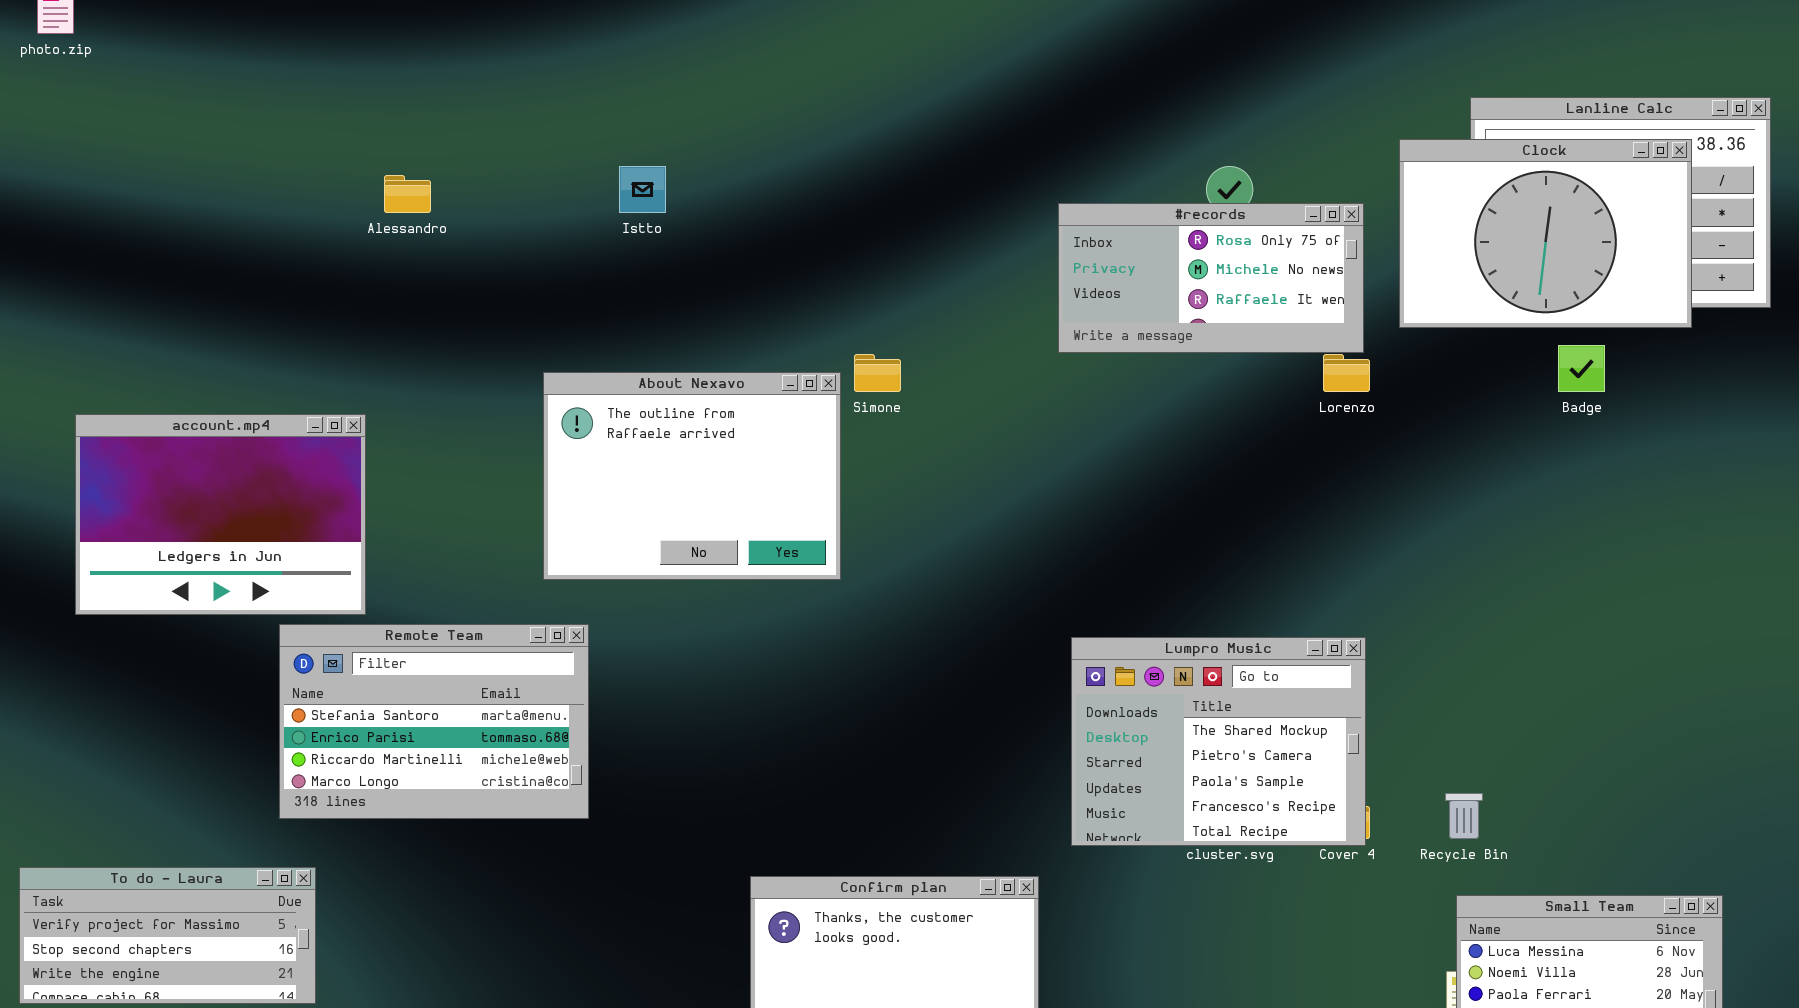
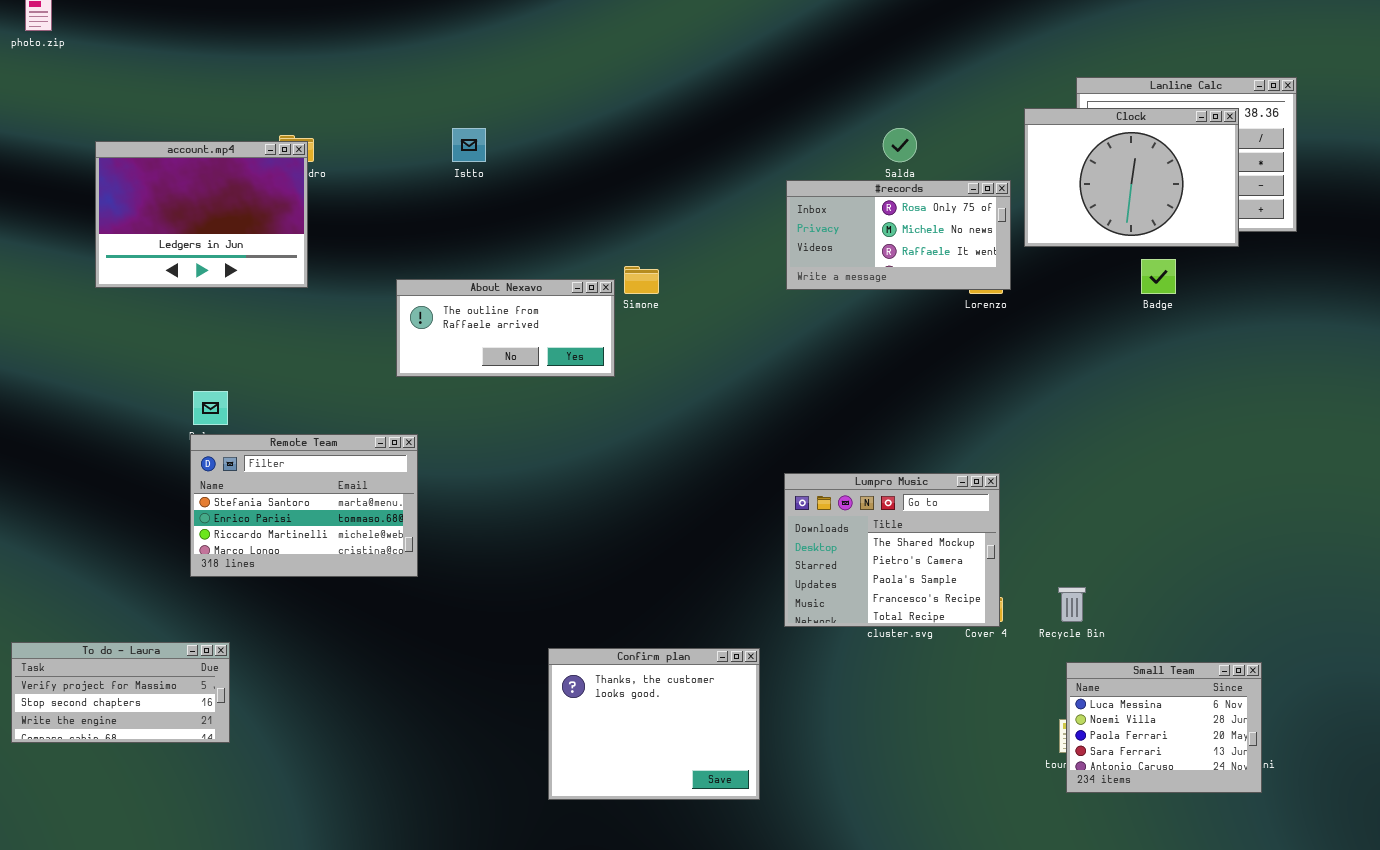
#records: [1058,203,1364,353] -> [786,180,1011,290], moved
About Nexavo: [543,372,841,580] -> [396,279,615,377], resized
account.mp4: [75,414,366,615] -> [95,141,308,288], moved
Remote Team: [279,624,589,819] -> [190,434,418,577], moved

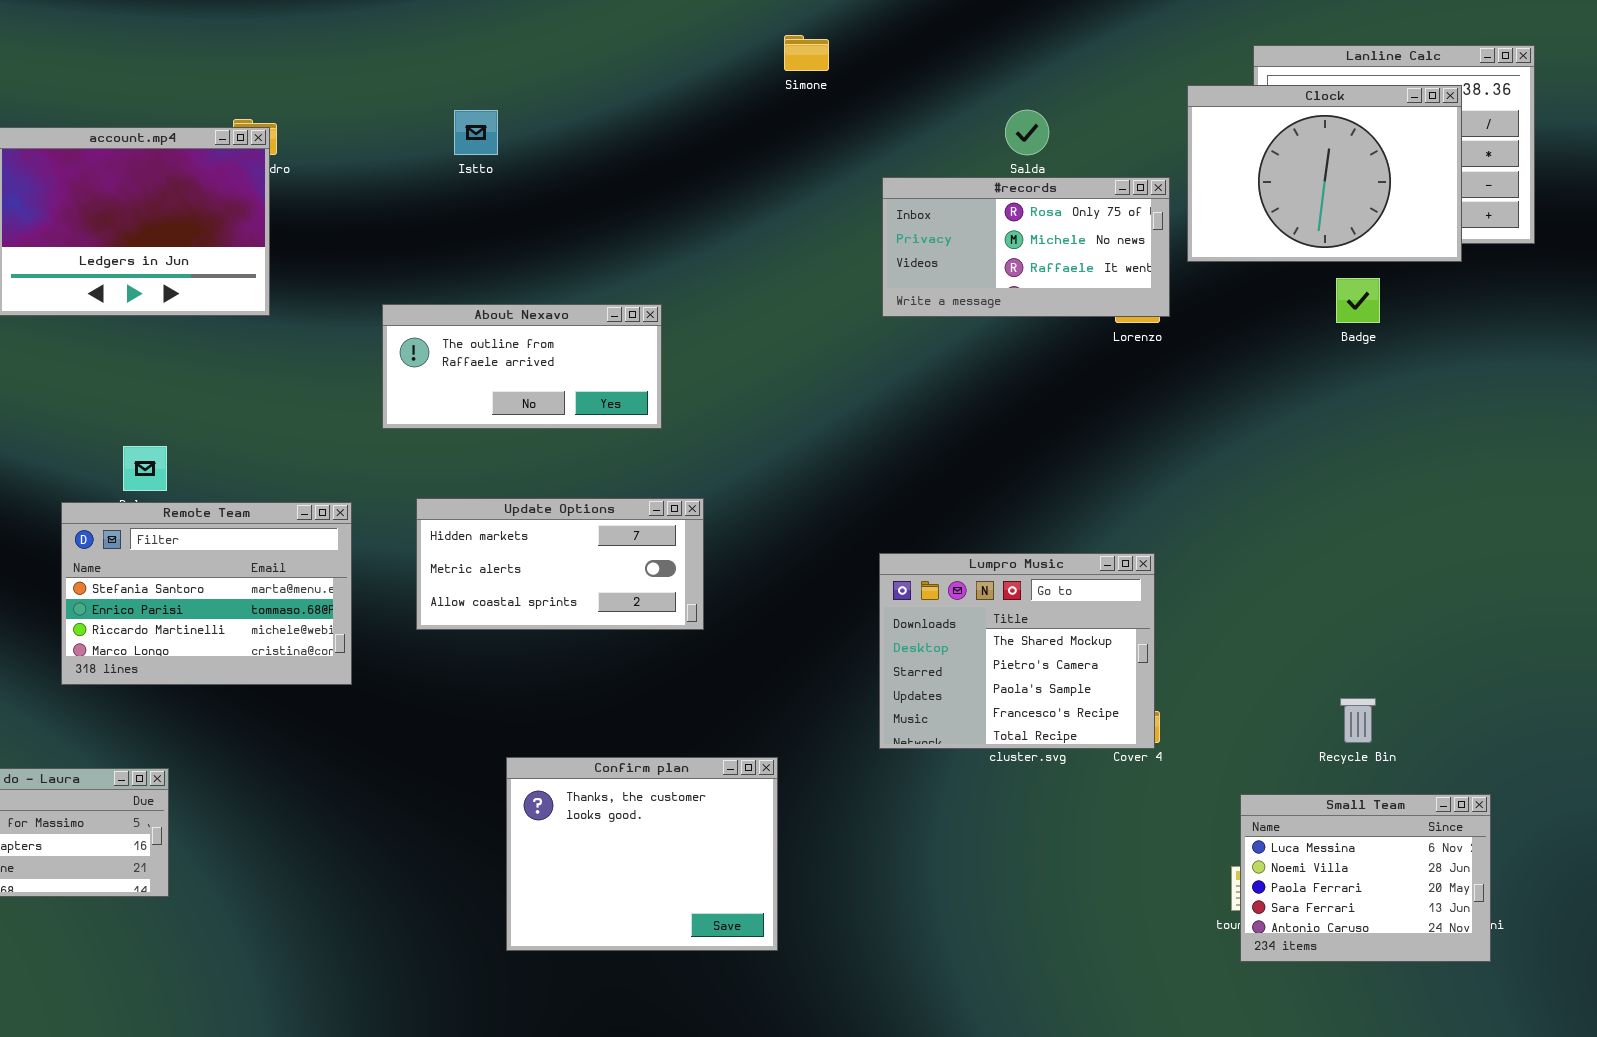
Simone: [624,266,659,294] -> [784,35,829,71], moved
Update Options: none -> [416,498,704,630], opened
Remote Team: [190,434,418,577] -> [61,502,352,685], moved
Recycle Bin: [1058,587,1086,622] -> [1340,698,1376,743], moved
Confirm plan: [548,648,760,800] -> [506,757,778,951], moved

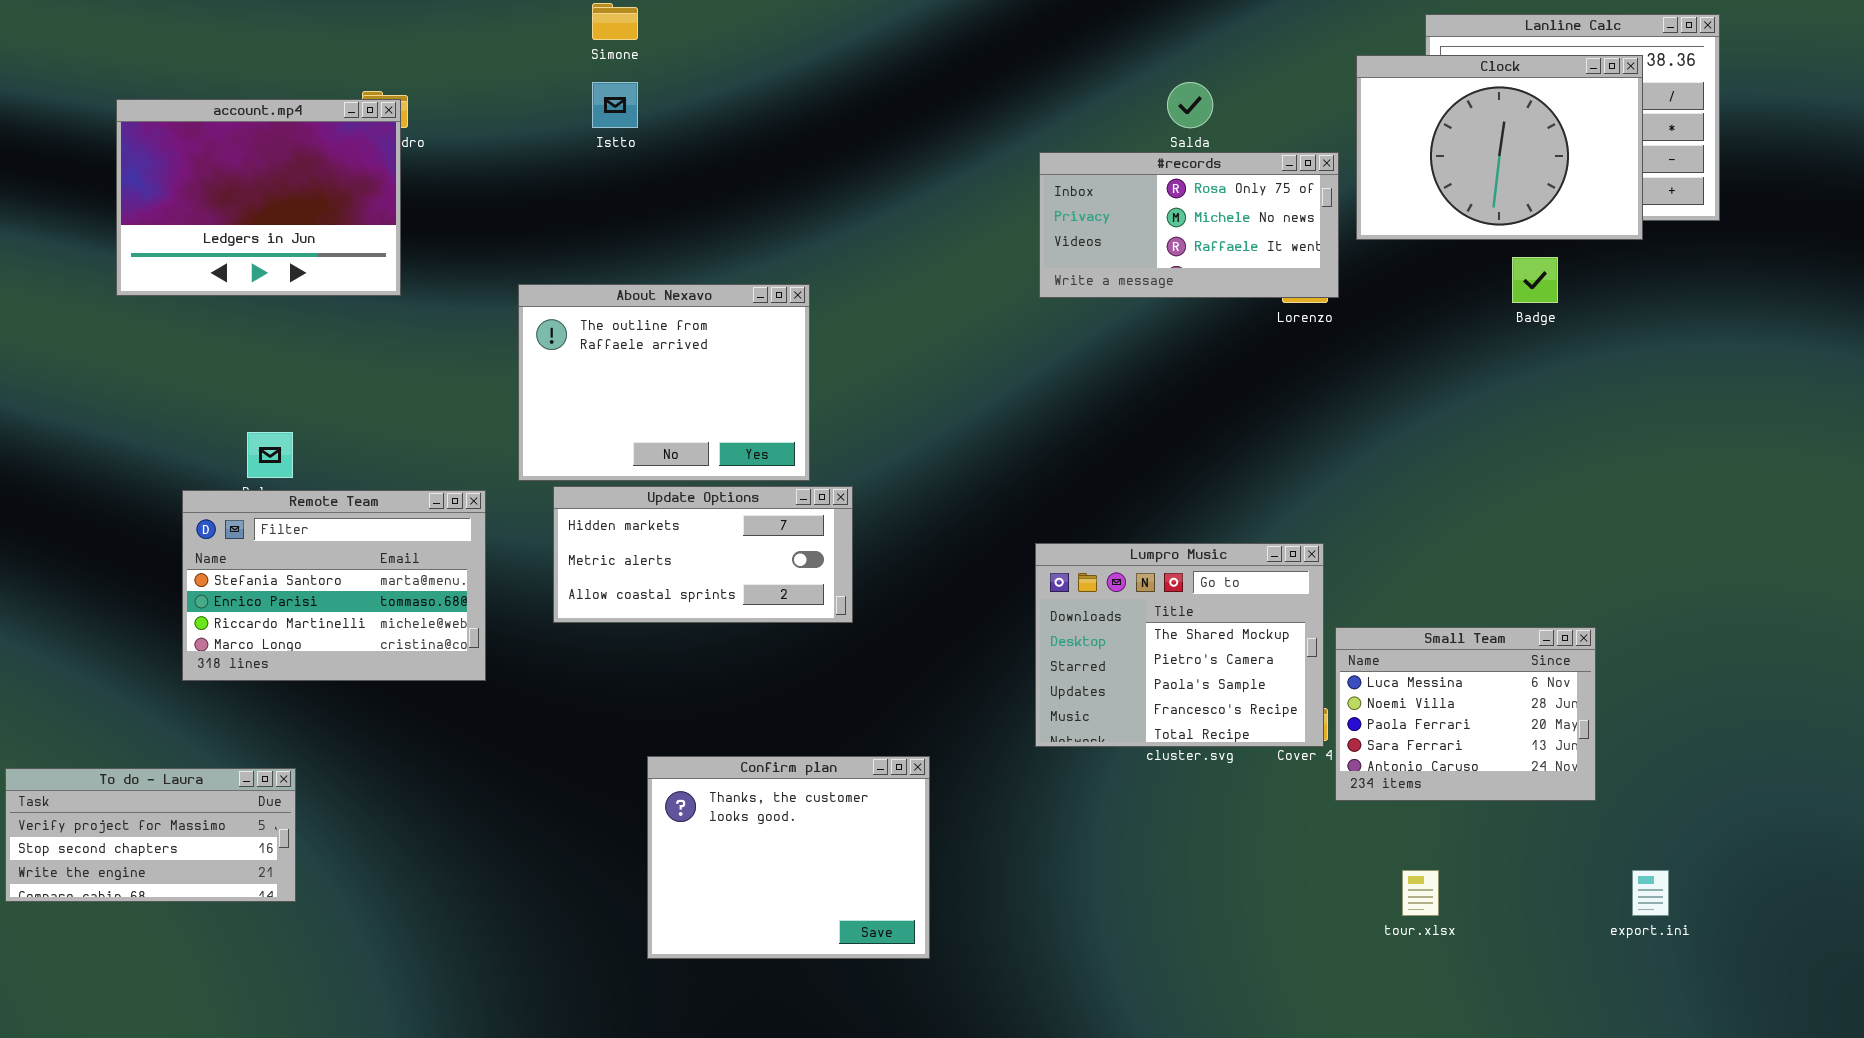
Simone: [784,35,829,71] -> [592,3,638,40], moved
About Nexavo: [382,304,662,429] -> [518,284,810,481], resized
Small Team: [1240,794,1491,962] -> [1335,627,1596,801], moved

